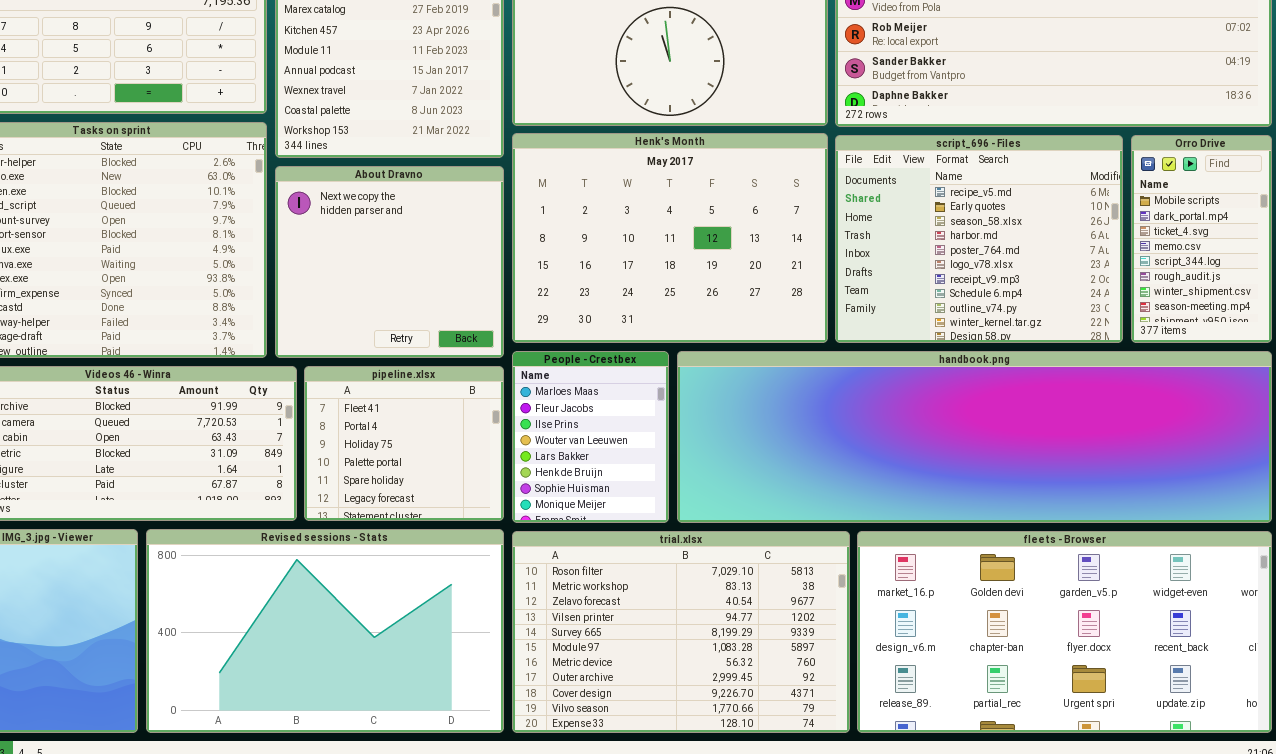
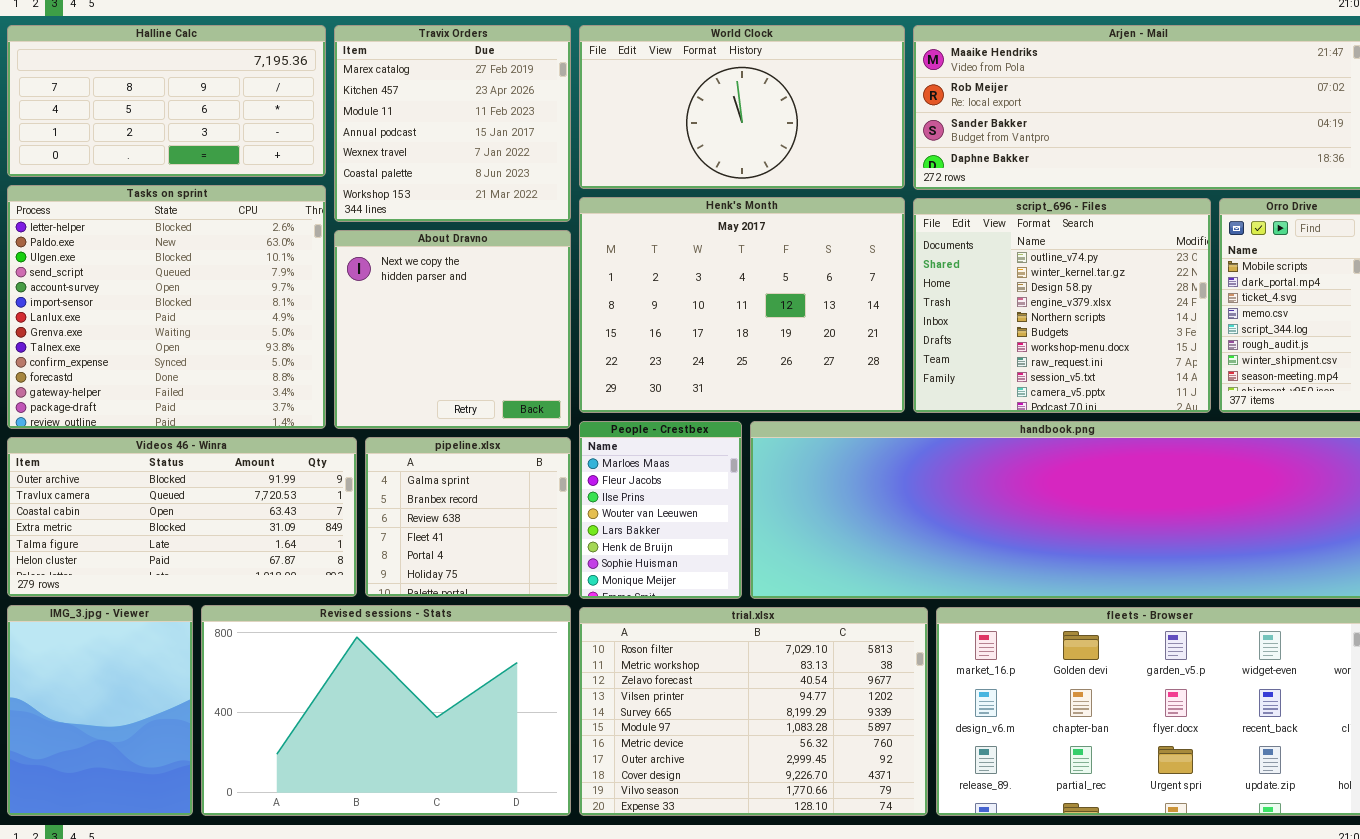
script_696 - Files: [835,135,1123,343] -> [913,198,1211,413], scrolled down 8 rows
pipeline.xlsx: [304,366,504,521] -> [365,437,571,597], scrolled up 3 rows

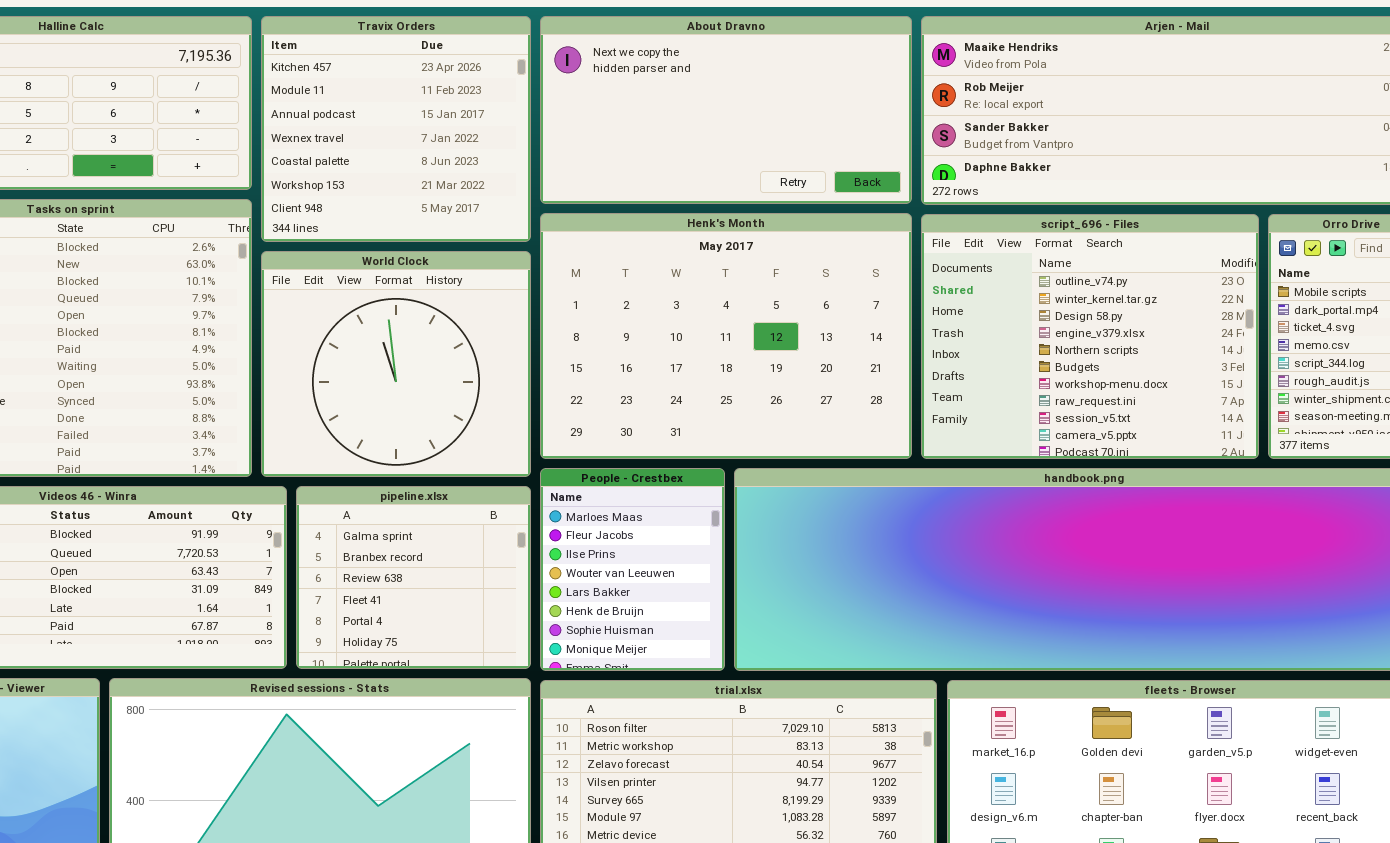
Travix Orders: [334,25,571,222] -> [261,16,531,242], scrolled down 1 row
World Clock: [579,25,905,189] -> [261,251,531,477], moved, resized
About Dravno: [334,230,571,429] -> [540,16,912,204], moved, resized

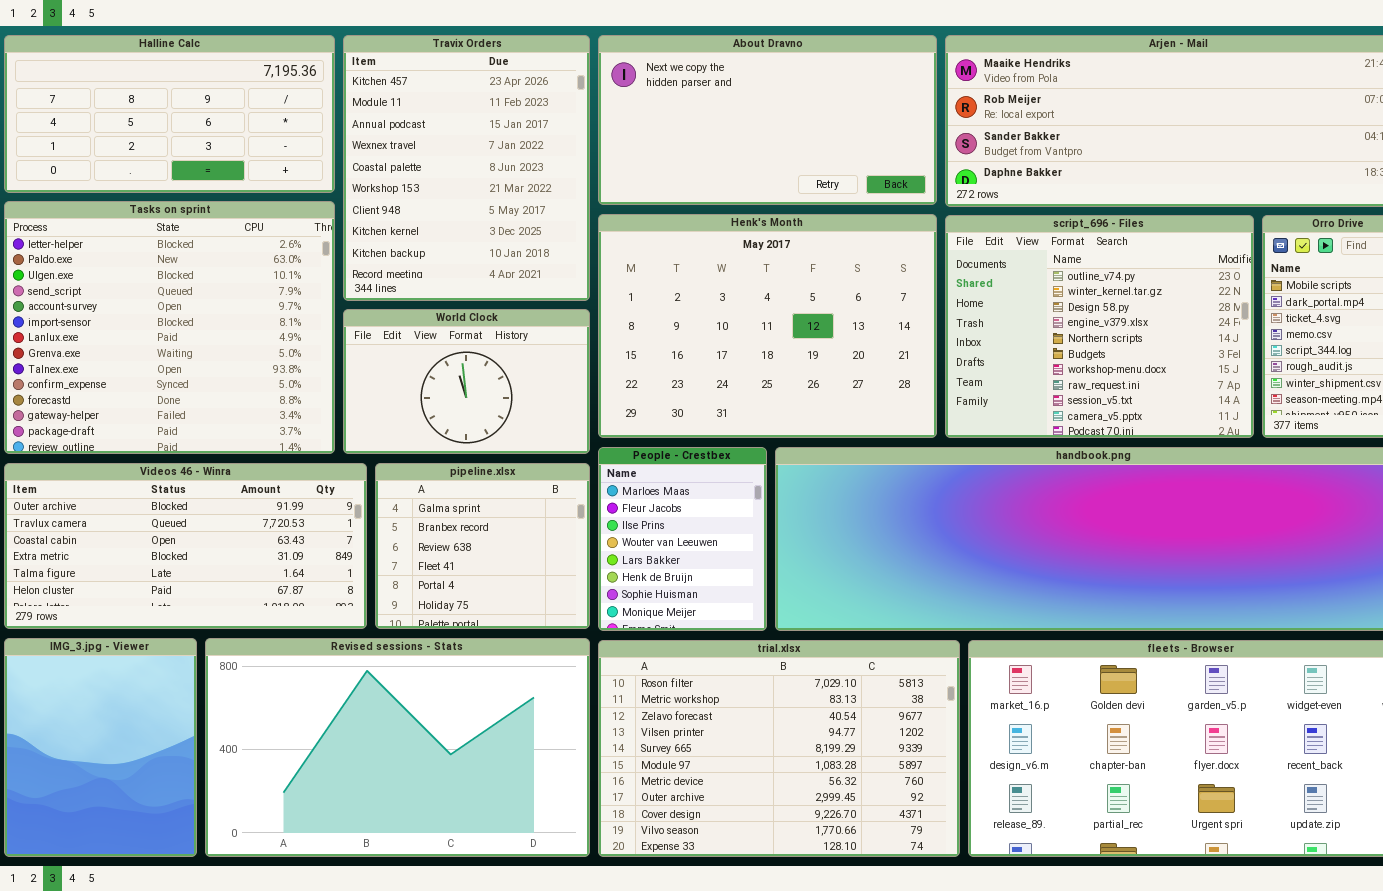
Travix Orders: [261,16,531,242] -> [343,35,590,301], resized
World Clock: [261,251,531,477] -> [343,309,590,454], resized

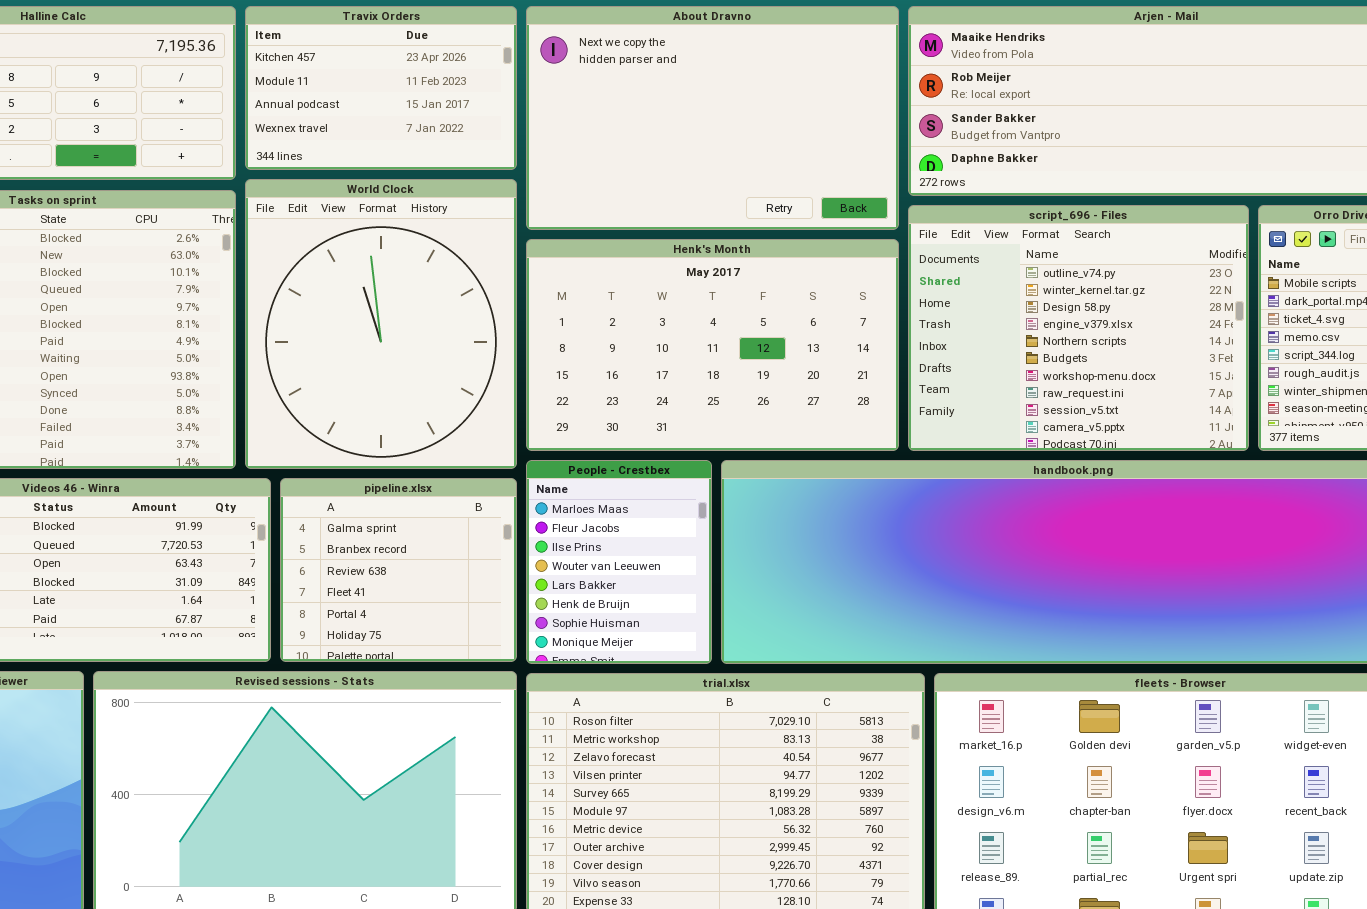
Travix Orders: [343,35,590,301] -> [245,6,517,170], resized
About Dravno: [598,35,937,205] -> [526,6,899,230], resized
Henk's Month: [598,214,937,438] -> [526,239,899,451], resized
World Clock: [343,309,590,454] -> [245,179,517,469], resized

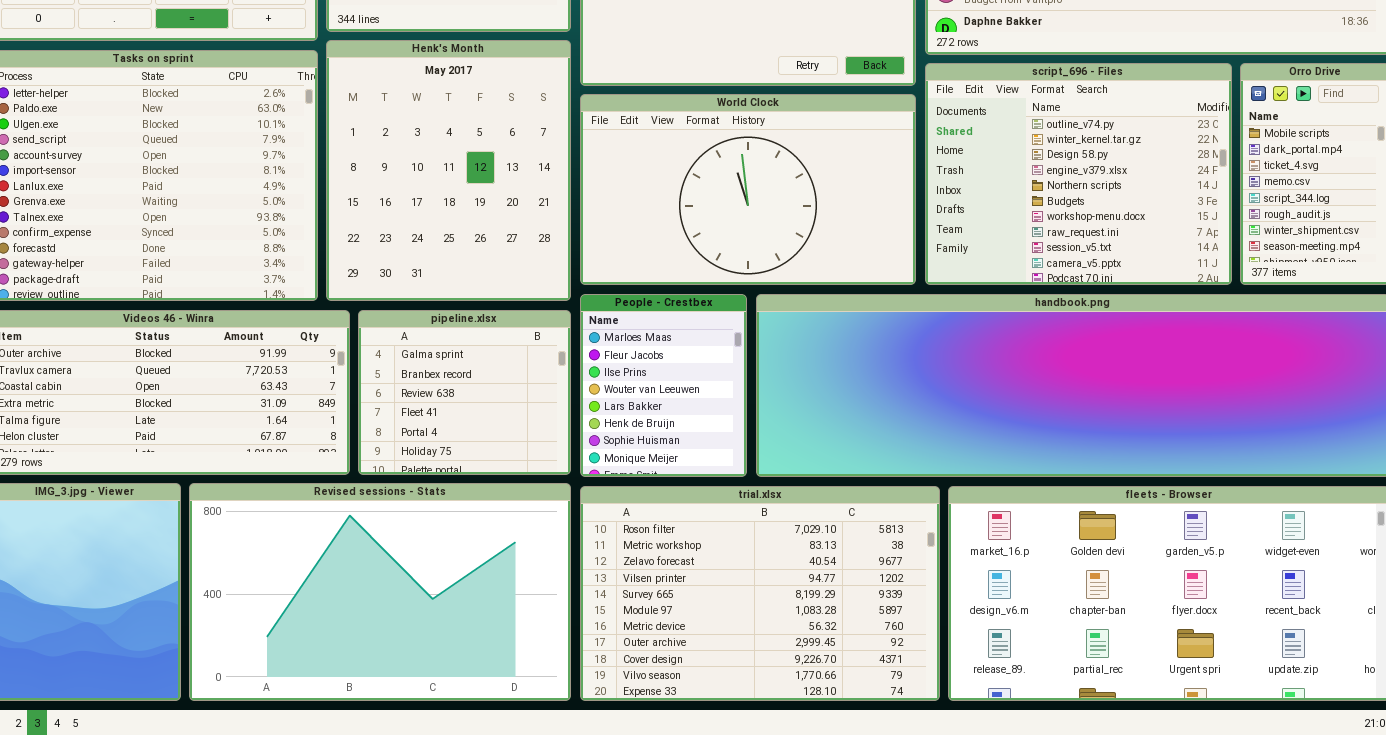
World Clock: [245,179,517,469] -> [580,94,916,285], moved, resized
Henk's Month: [526,239,899,451] -> [326,40,571,301], moved, resized

